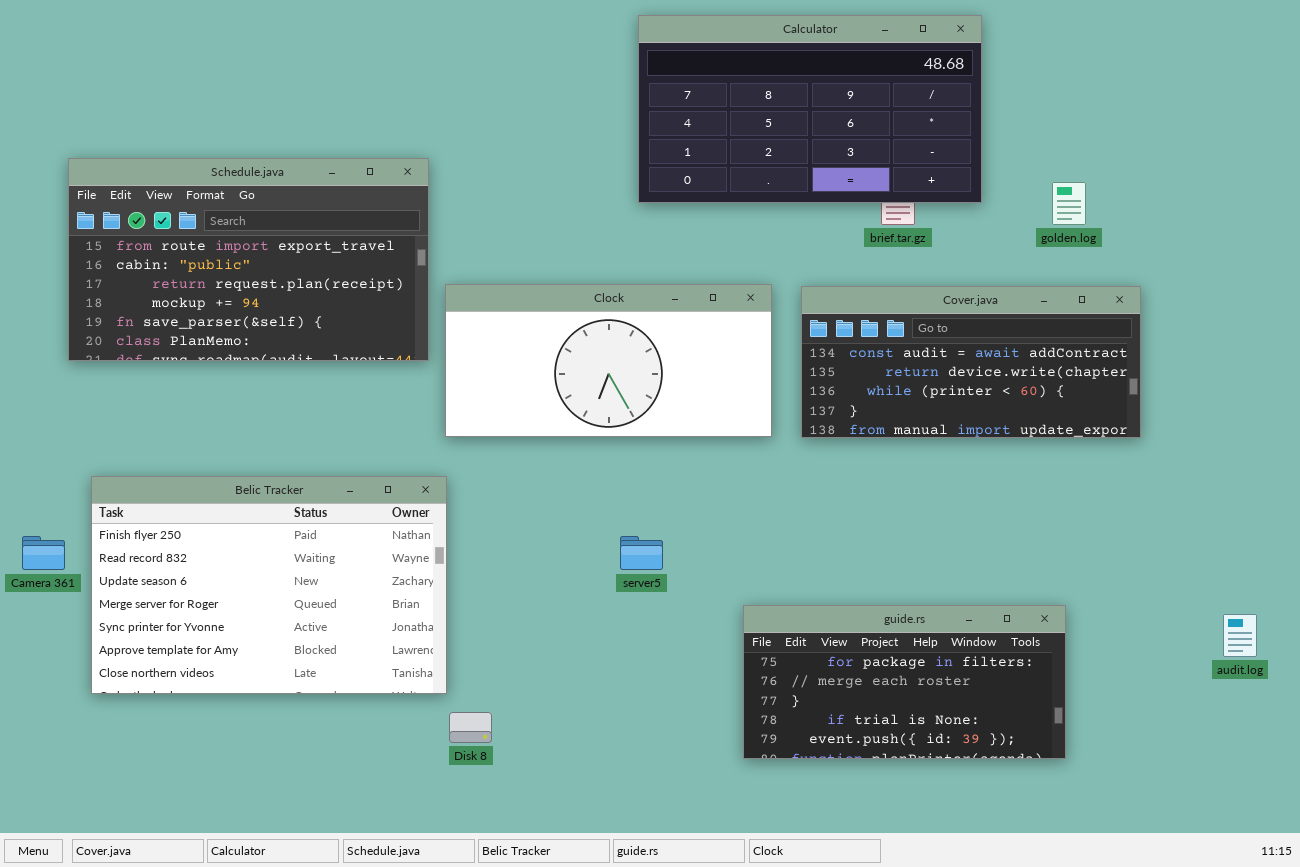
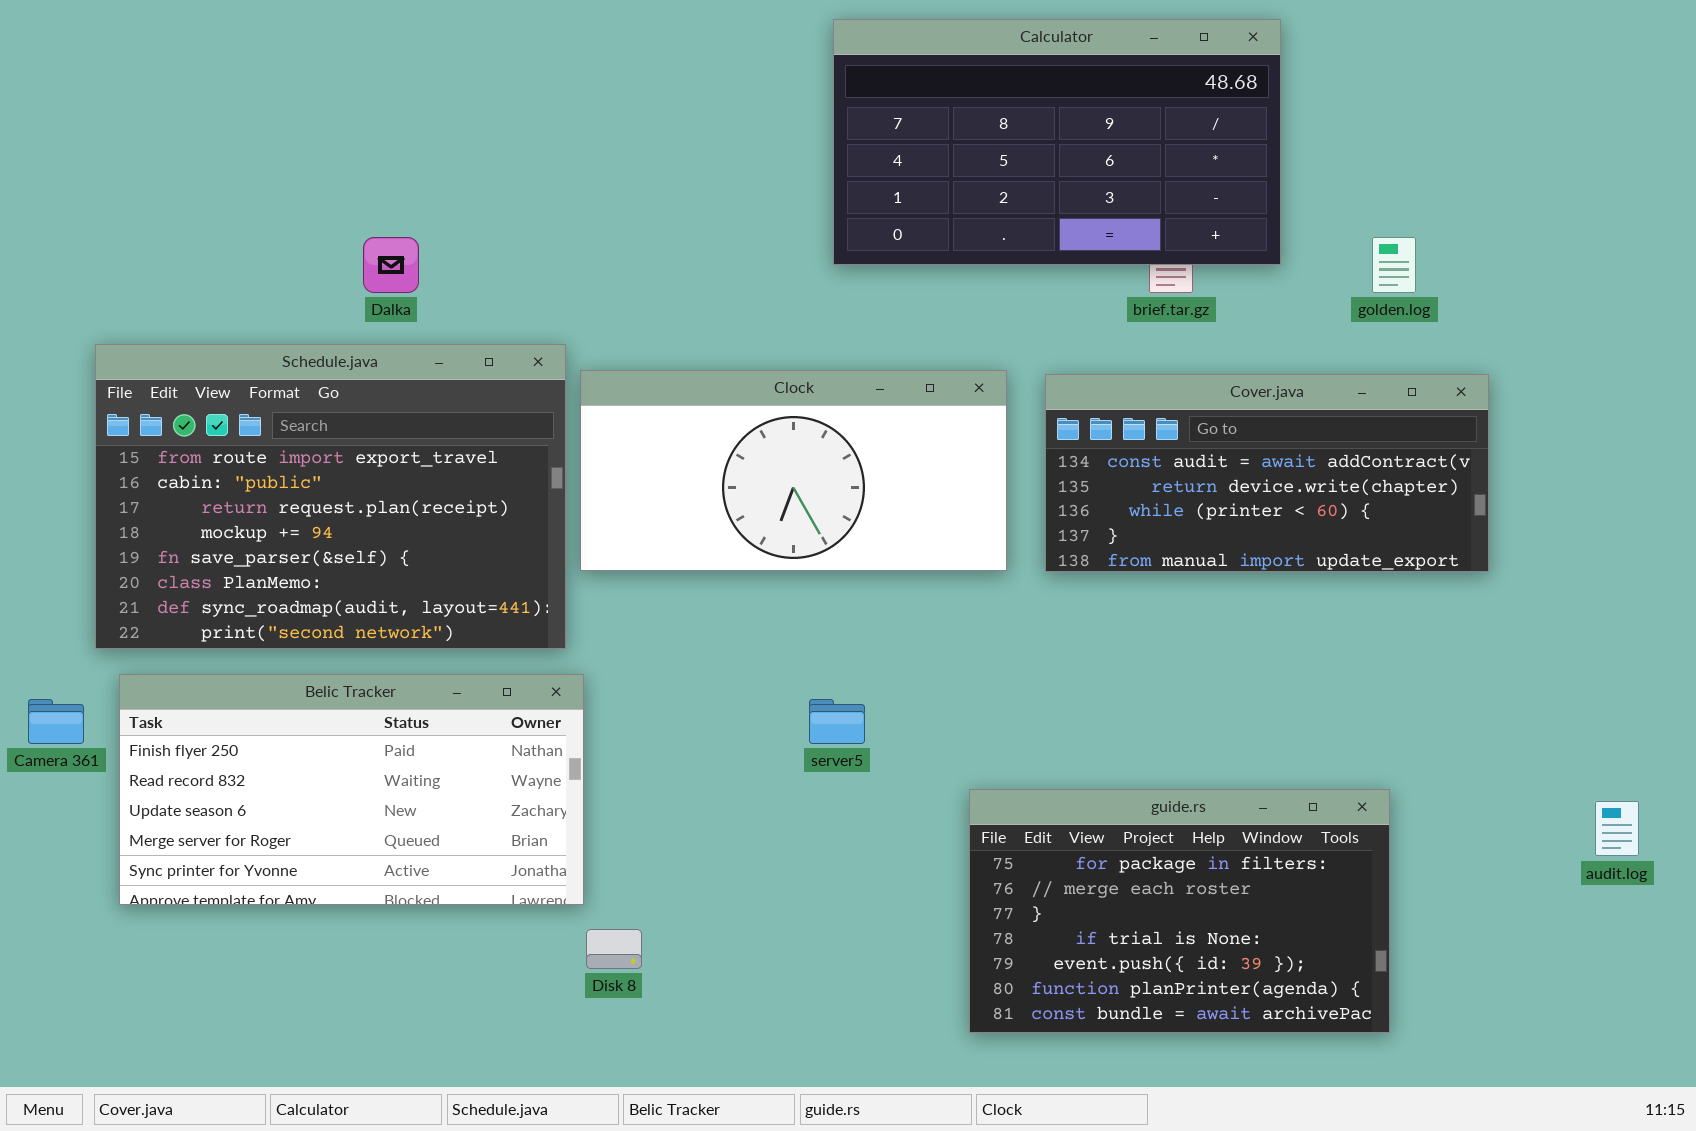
Schedule.java: [68,158,429,361] -> [95,344,566,649], moved, resized
Belic Tracker: [91,476,447,694] -> [119,674,584,905], resized
guide.rs: [743,605,1066,759] -> [969,789,1390,1033], resized

